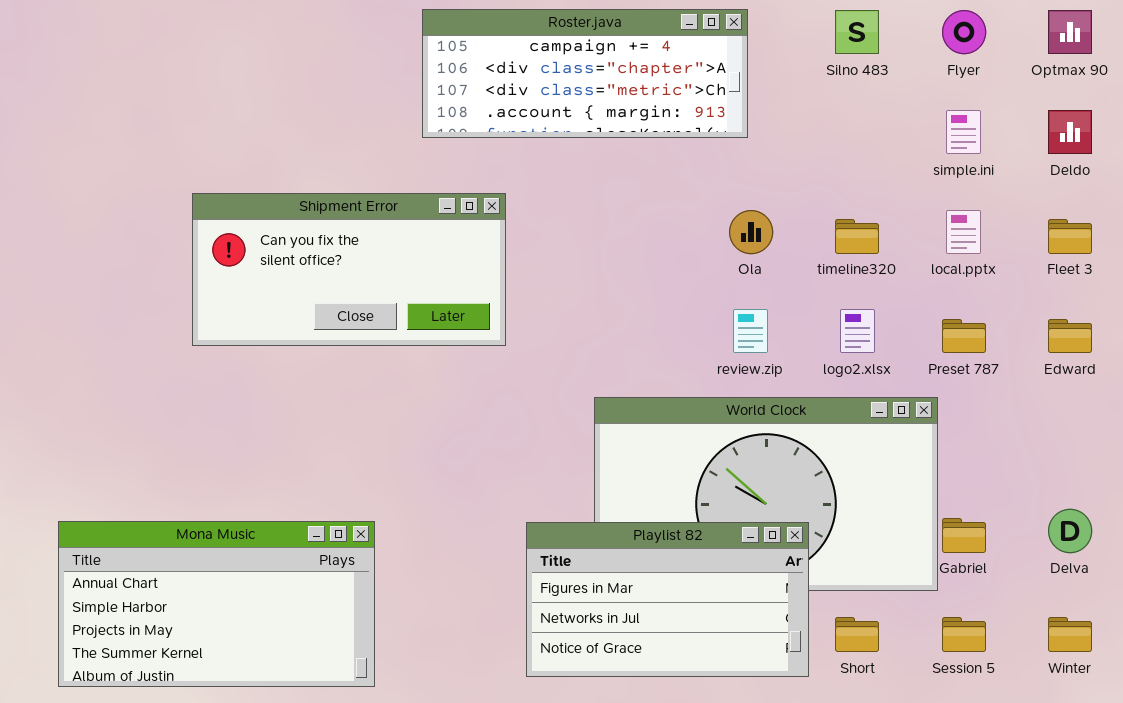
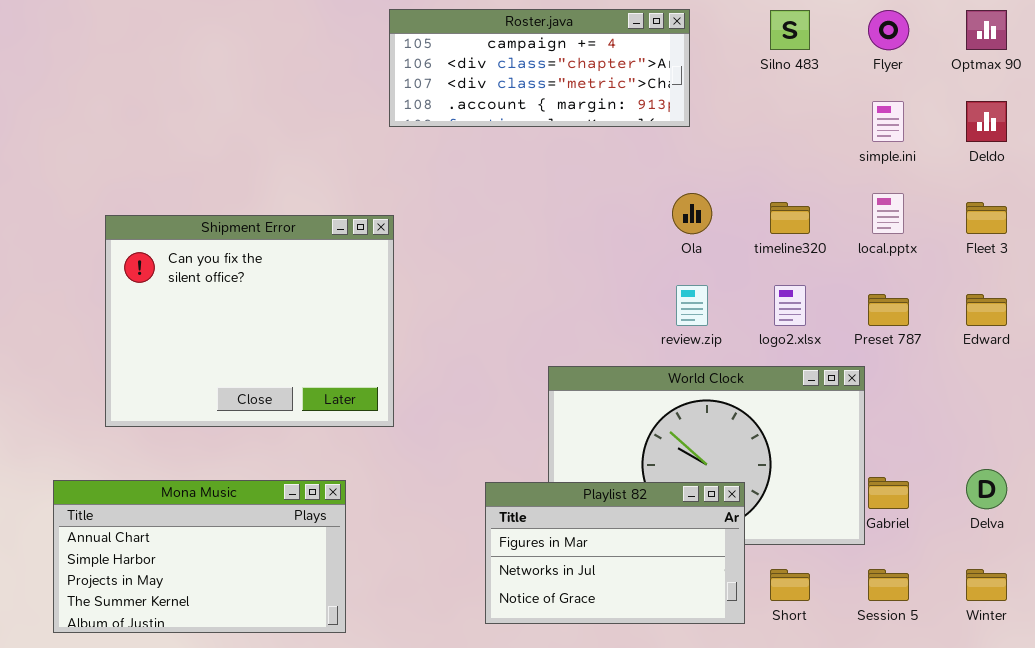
Shipment Error: [192,193,506,346] -> [105,215,394,427], moved, resized

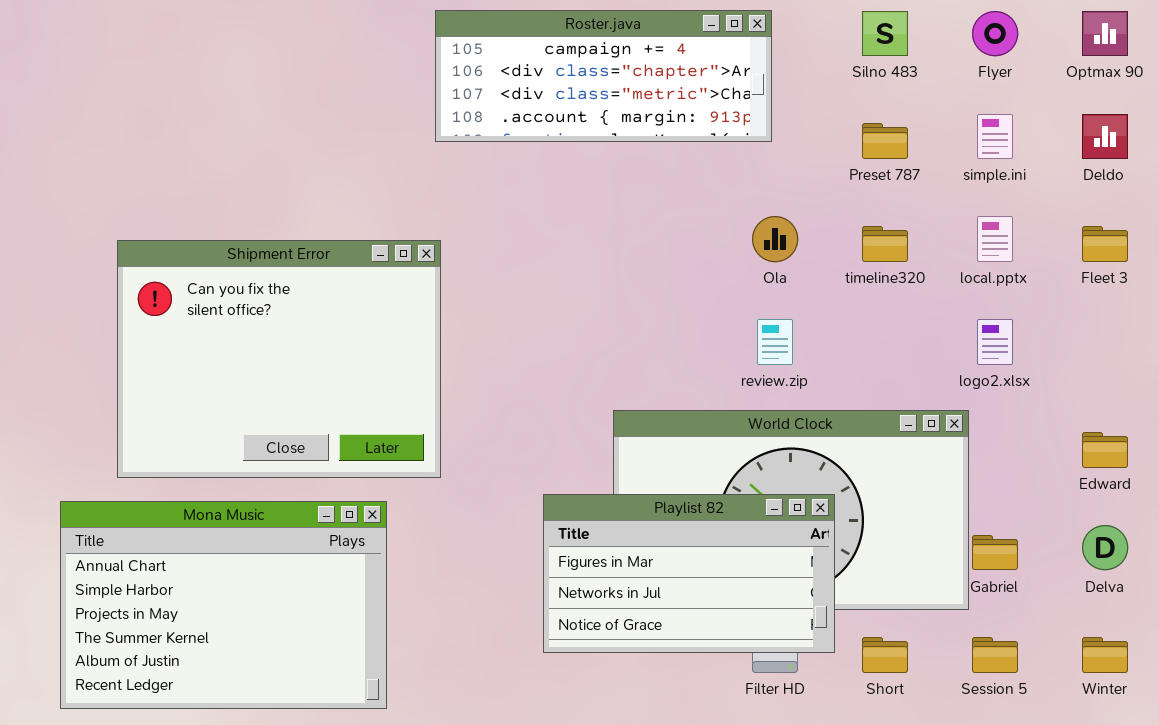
logo2.xlsx: [774,285,806,326] -> [977,319,1013,365], moved
Preset 787: [868,294,909,326] -> [862,123,908,159], moved
Edward: [966,294,1007,326] -> [1082,432,1128,468], moved
Mona Music: [53,480,346,633] -> [60,501,387,709], resized
Playlist 82: [485,482,745,624] -> [543,494,835,653], moved

